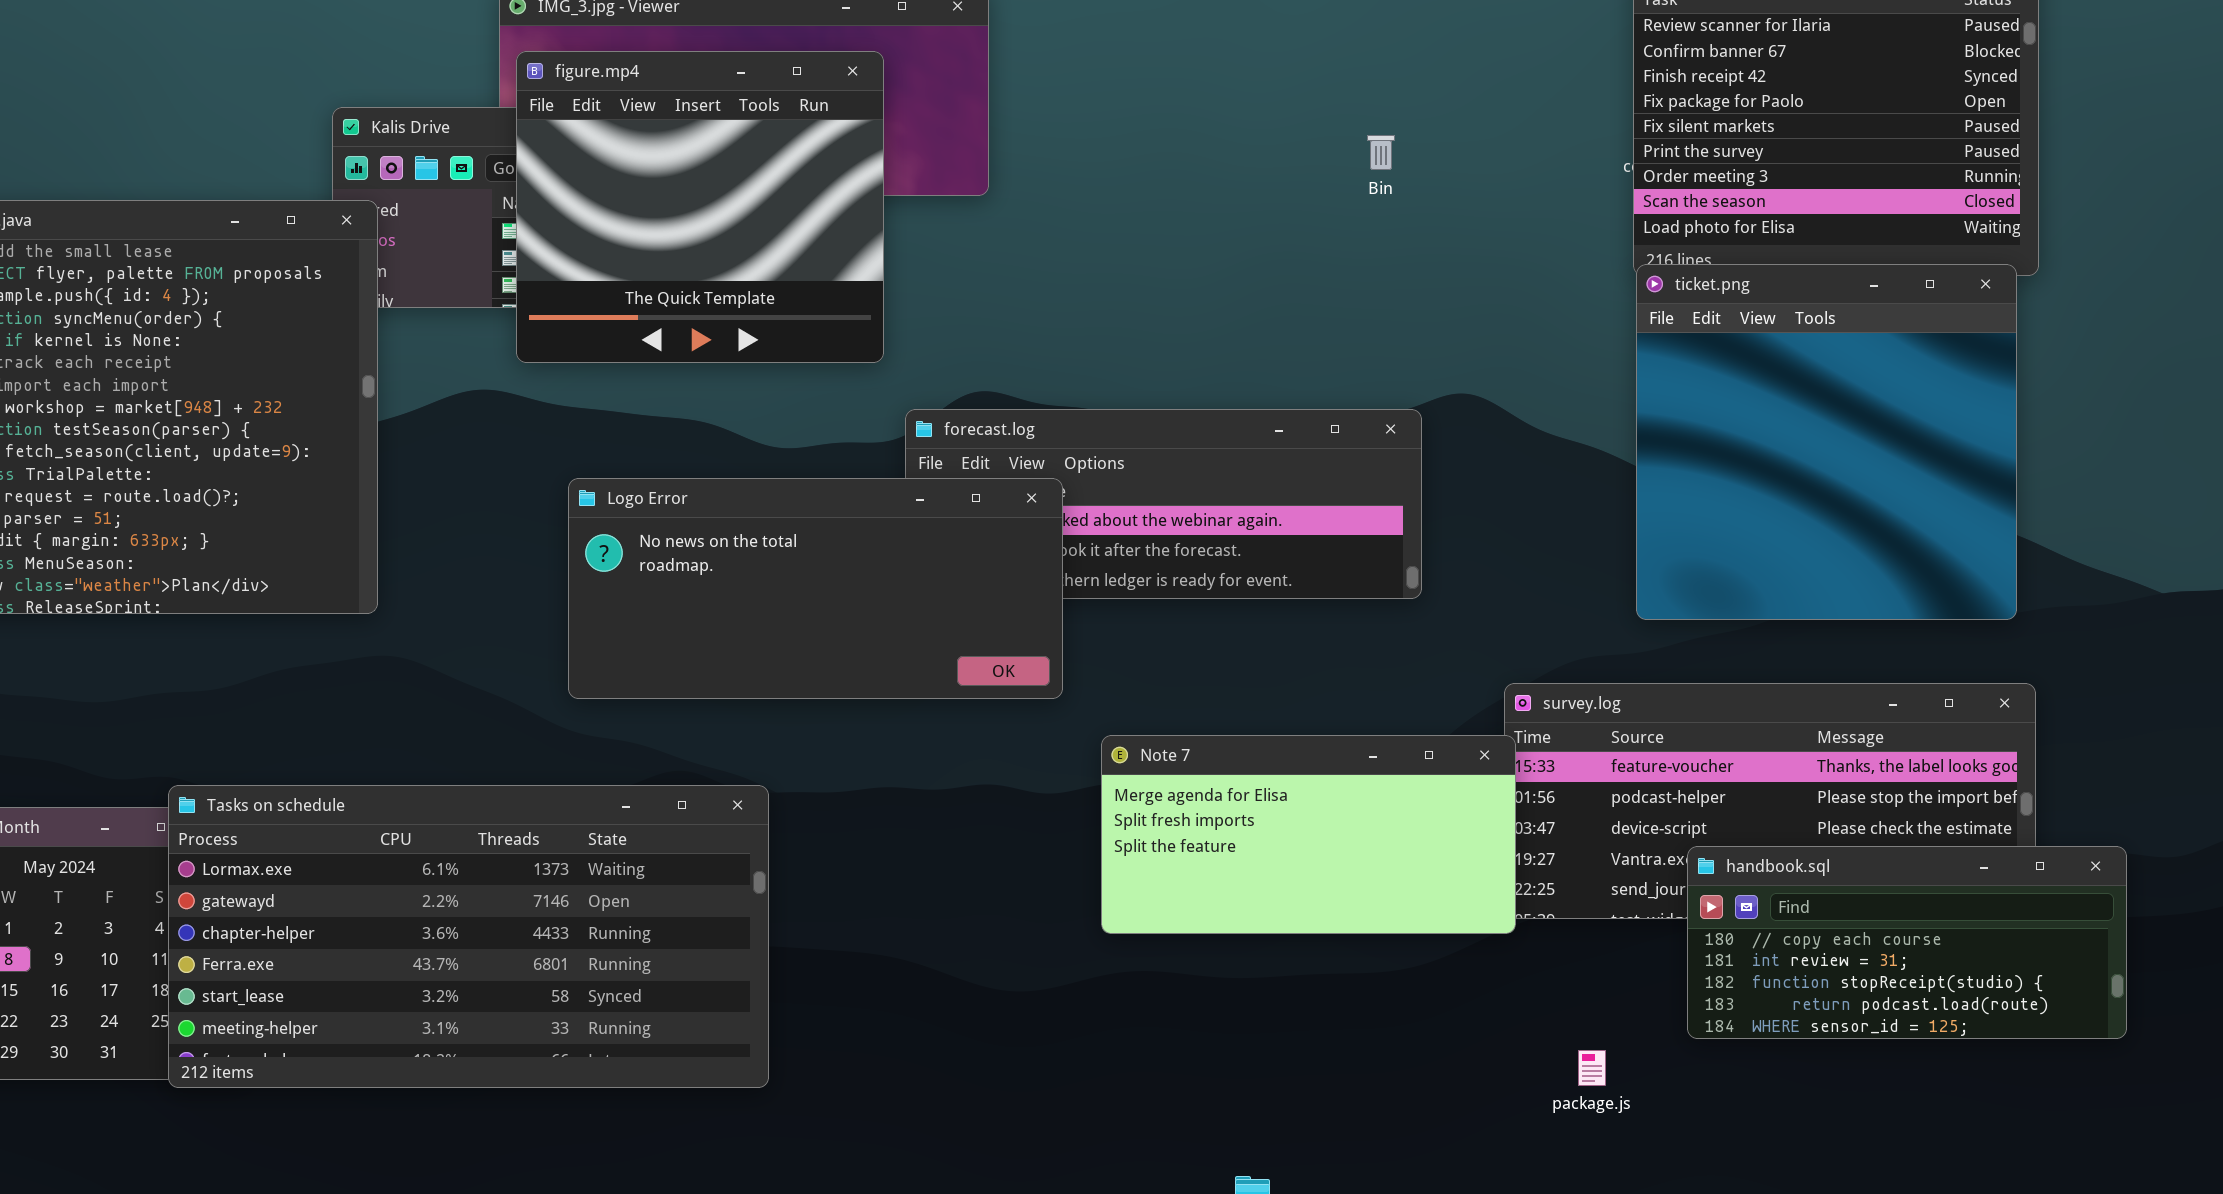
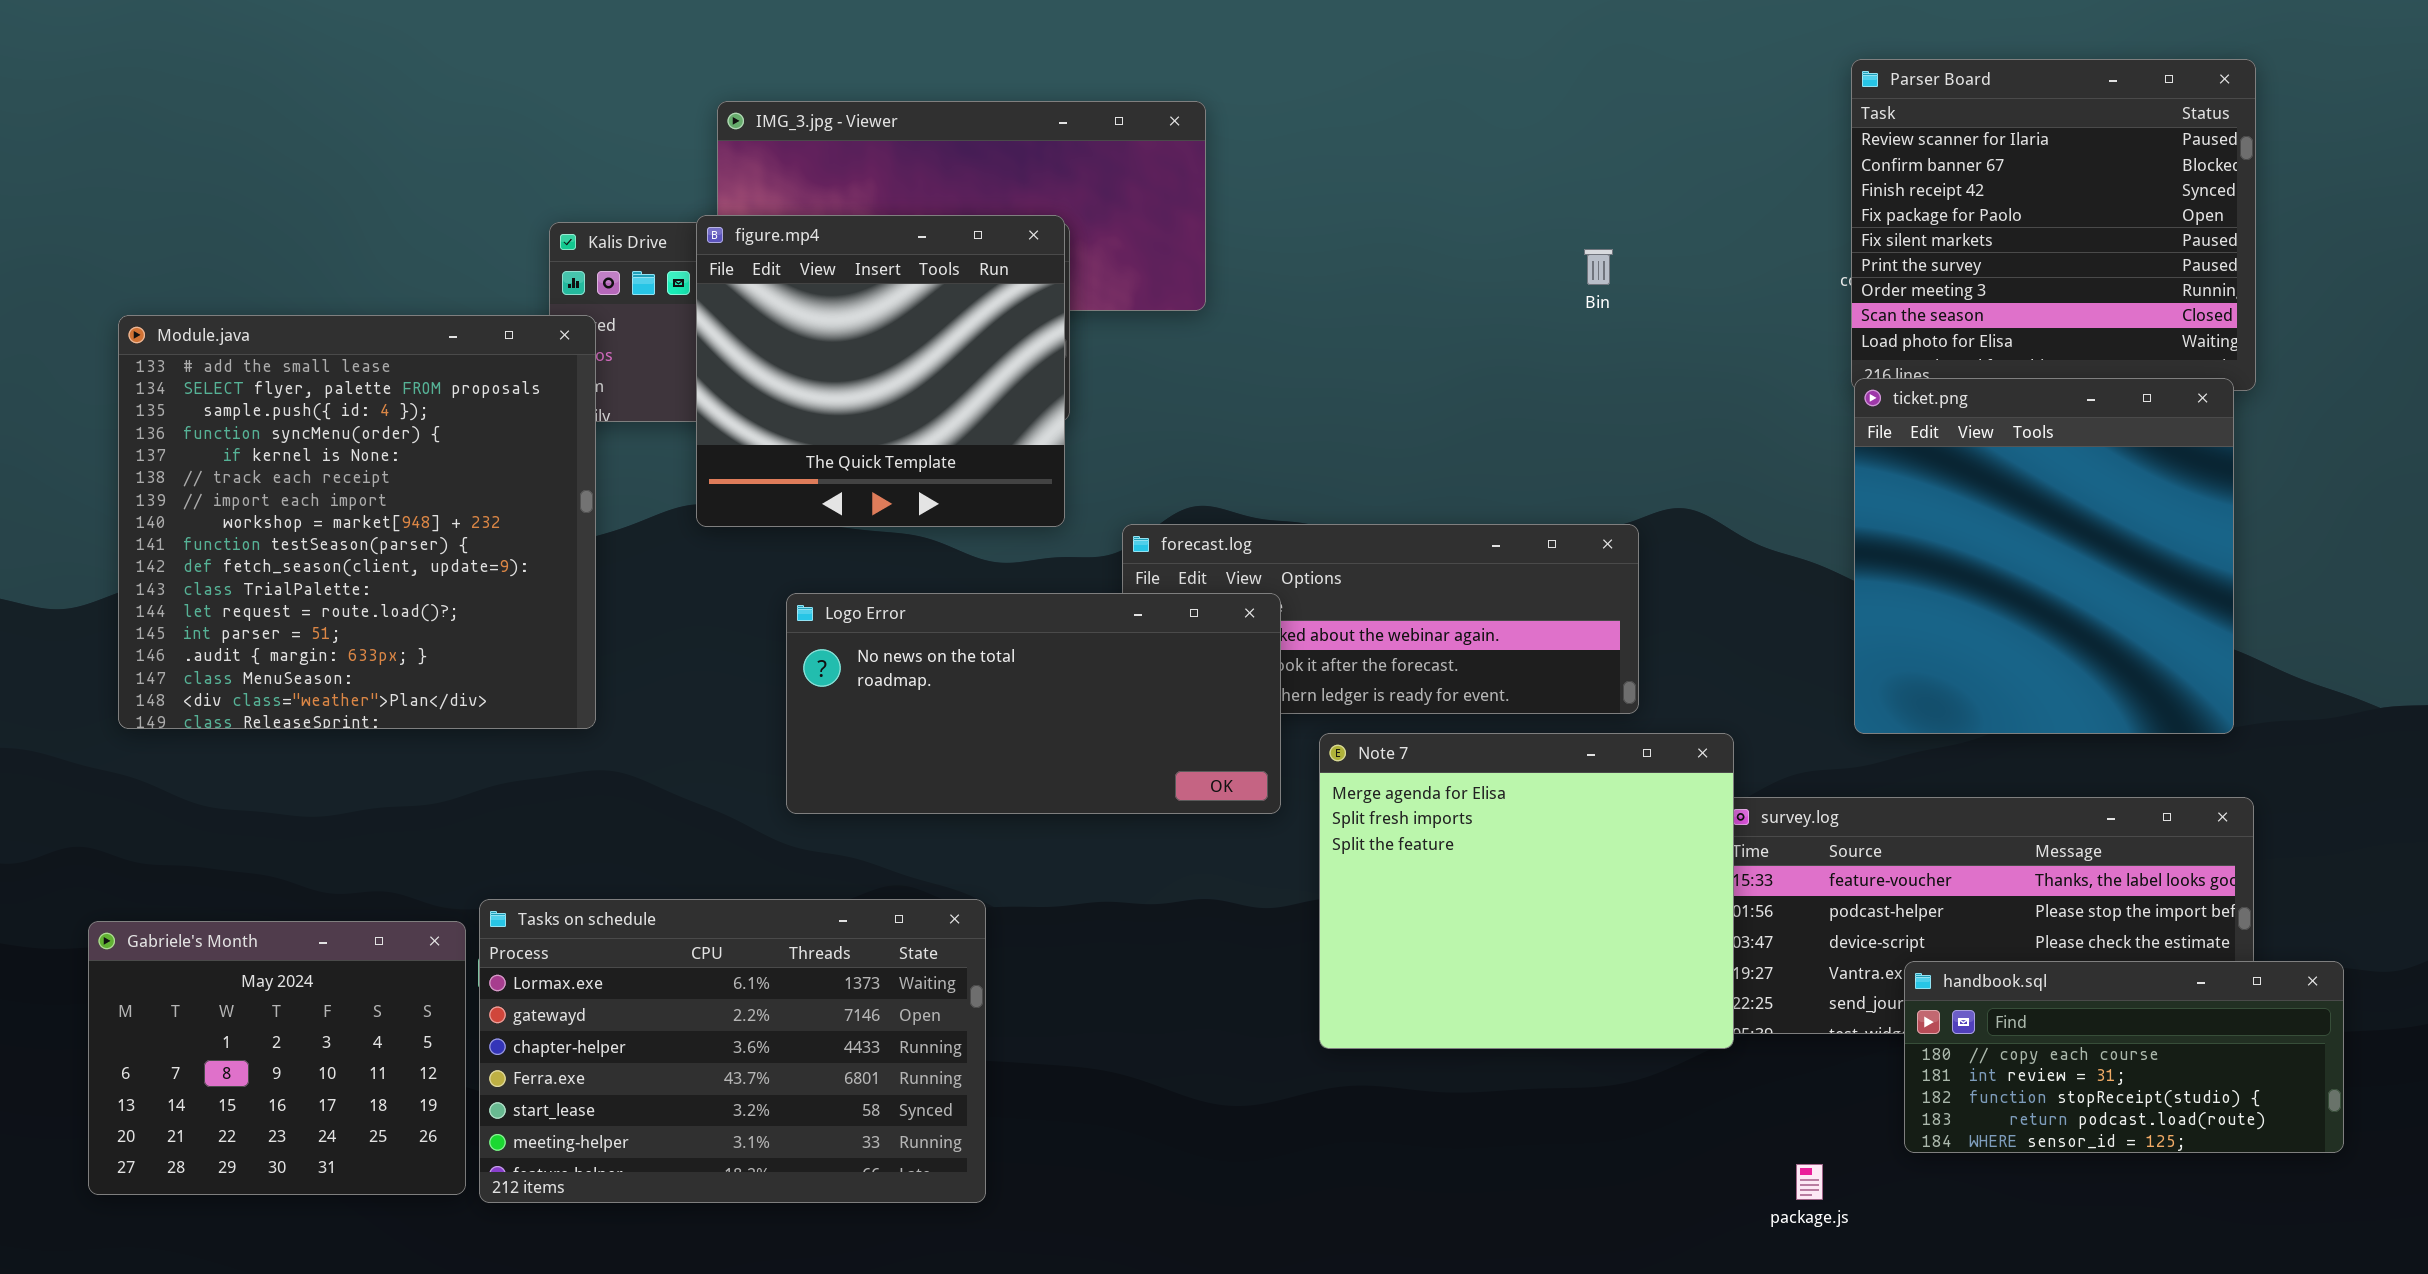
figure.mp4: [516,51,884,363] -> [696,215,1065,527], moved
Note 7: [1101,735,1516,934] -> [1319,733,1734,1049], resized
Tasks on schedule: [168,785,769,1088] -> [479,899,986,1203], resized

